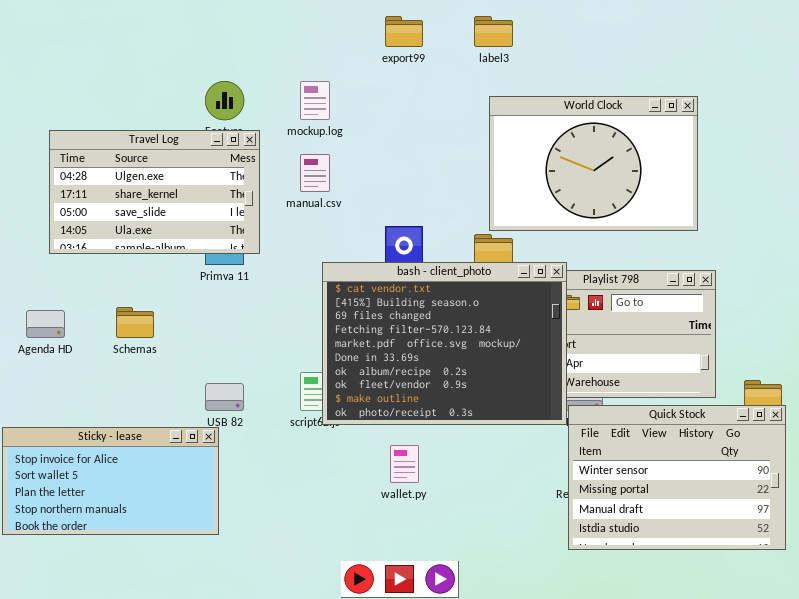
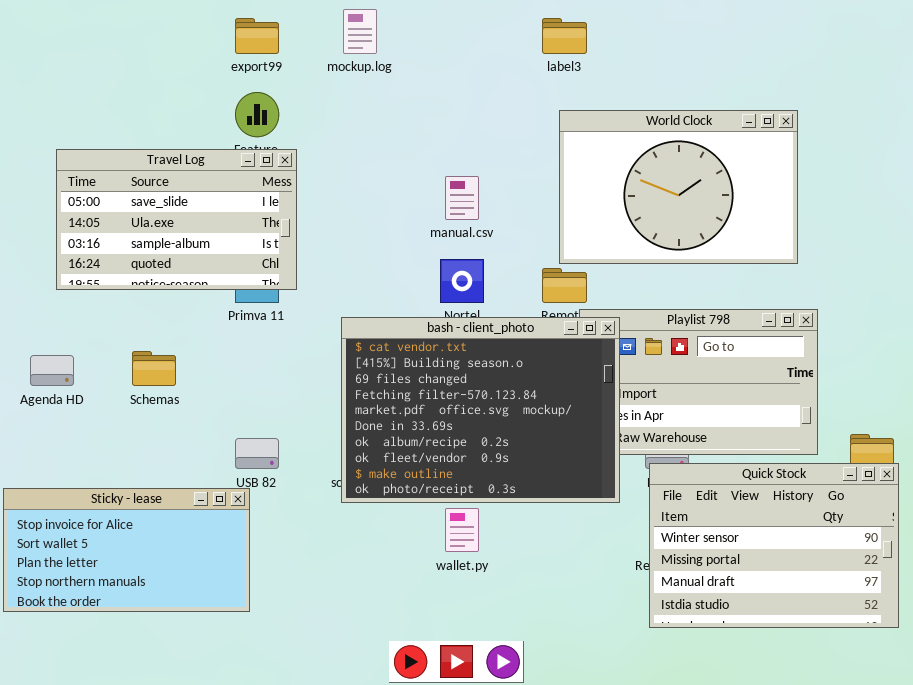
export99: [385,16,423,47] -> [235,18,279,54], moved
mockup.log: [300,81,330,120] -> [343,9,377,54], moved
Travel Log: [49,130,260,254] -> [56,149,297,290], scrolled down 2 rows
manual.csv: [300,154,330,192] -> [445,176,479,220], moved
bash - client_photo: [322,262,567,425] -> [341,317,620,503], moved

